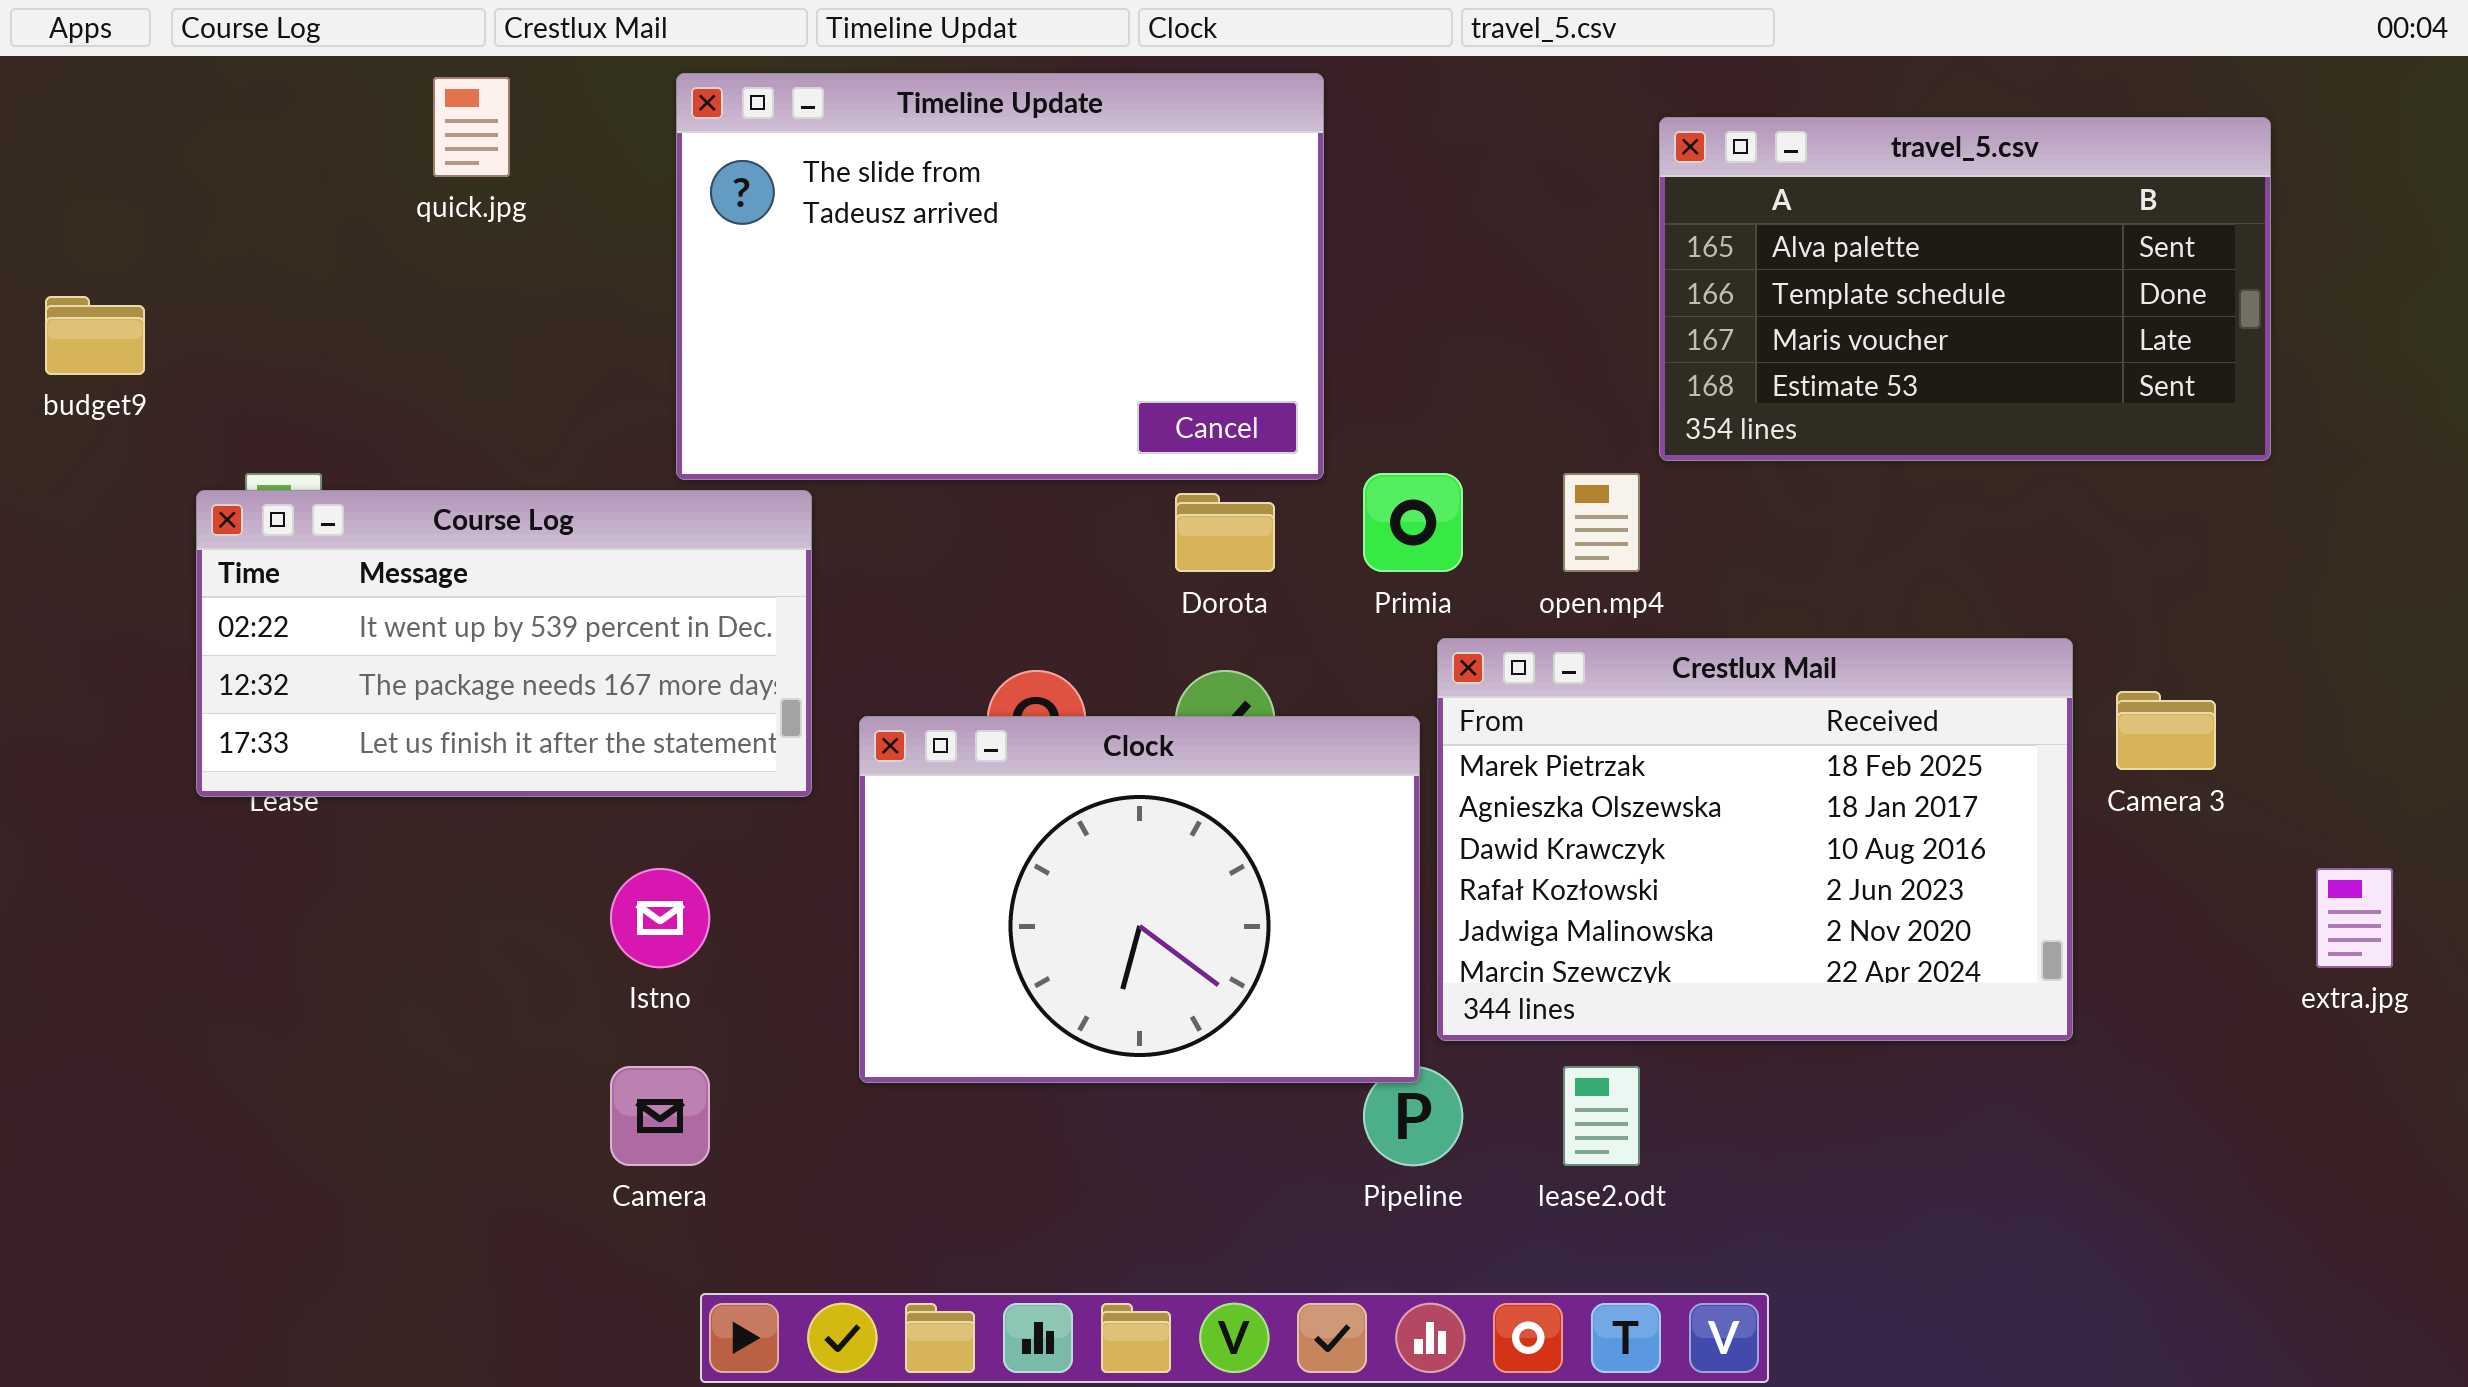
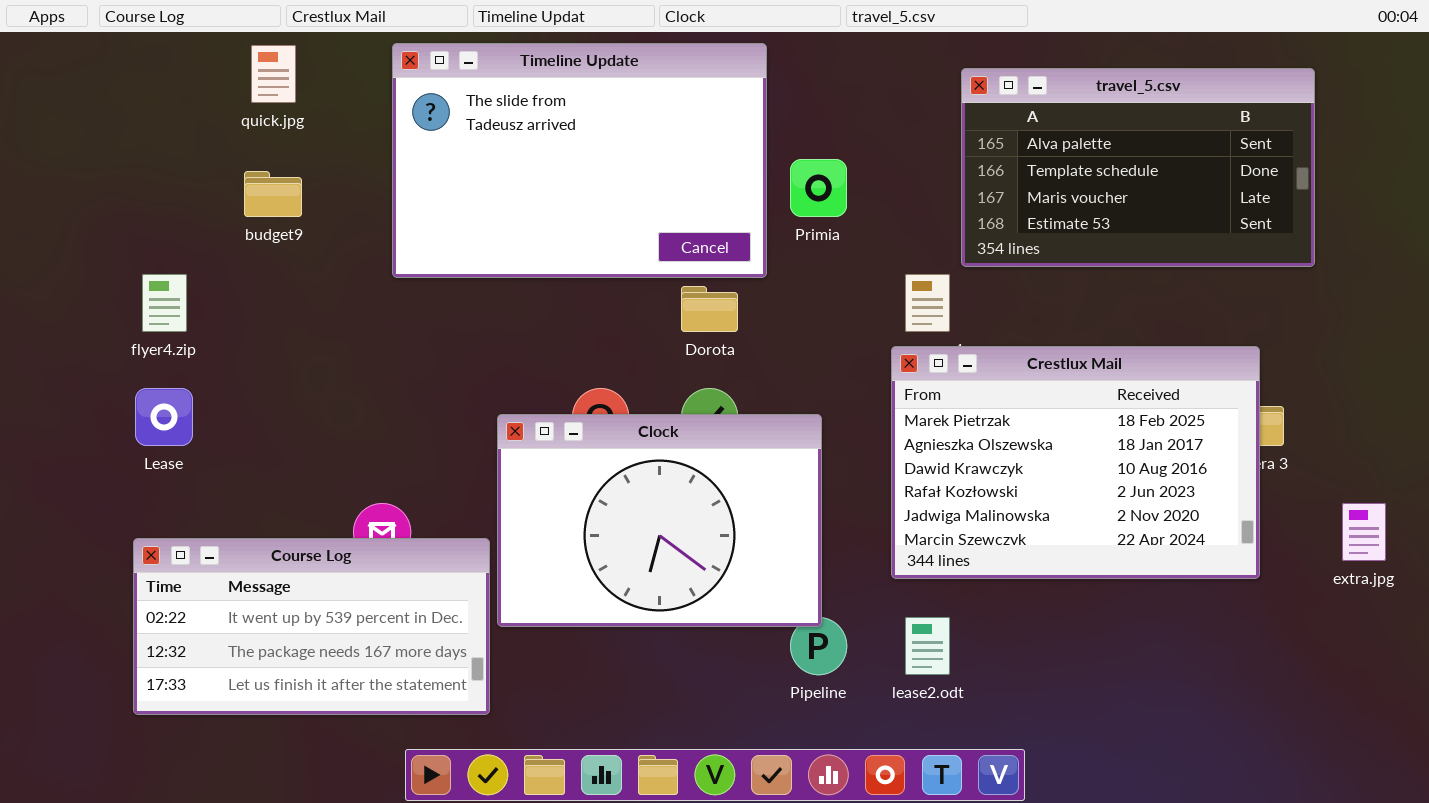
budget9: [45,296,145,375] -> [244,171,302,217], moved
Primia: [1363,473,1463,572] -> [790,159,847,217], moved
Course Log: [196,490,812,797] -> [133,538,490,715], moved
Crestlux Mail: [1437,638,2073,1041] -> [891,346,1260,579], moved

